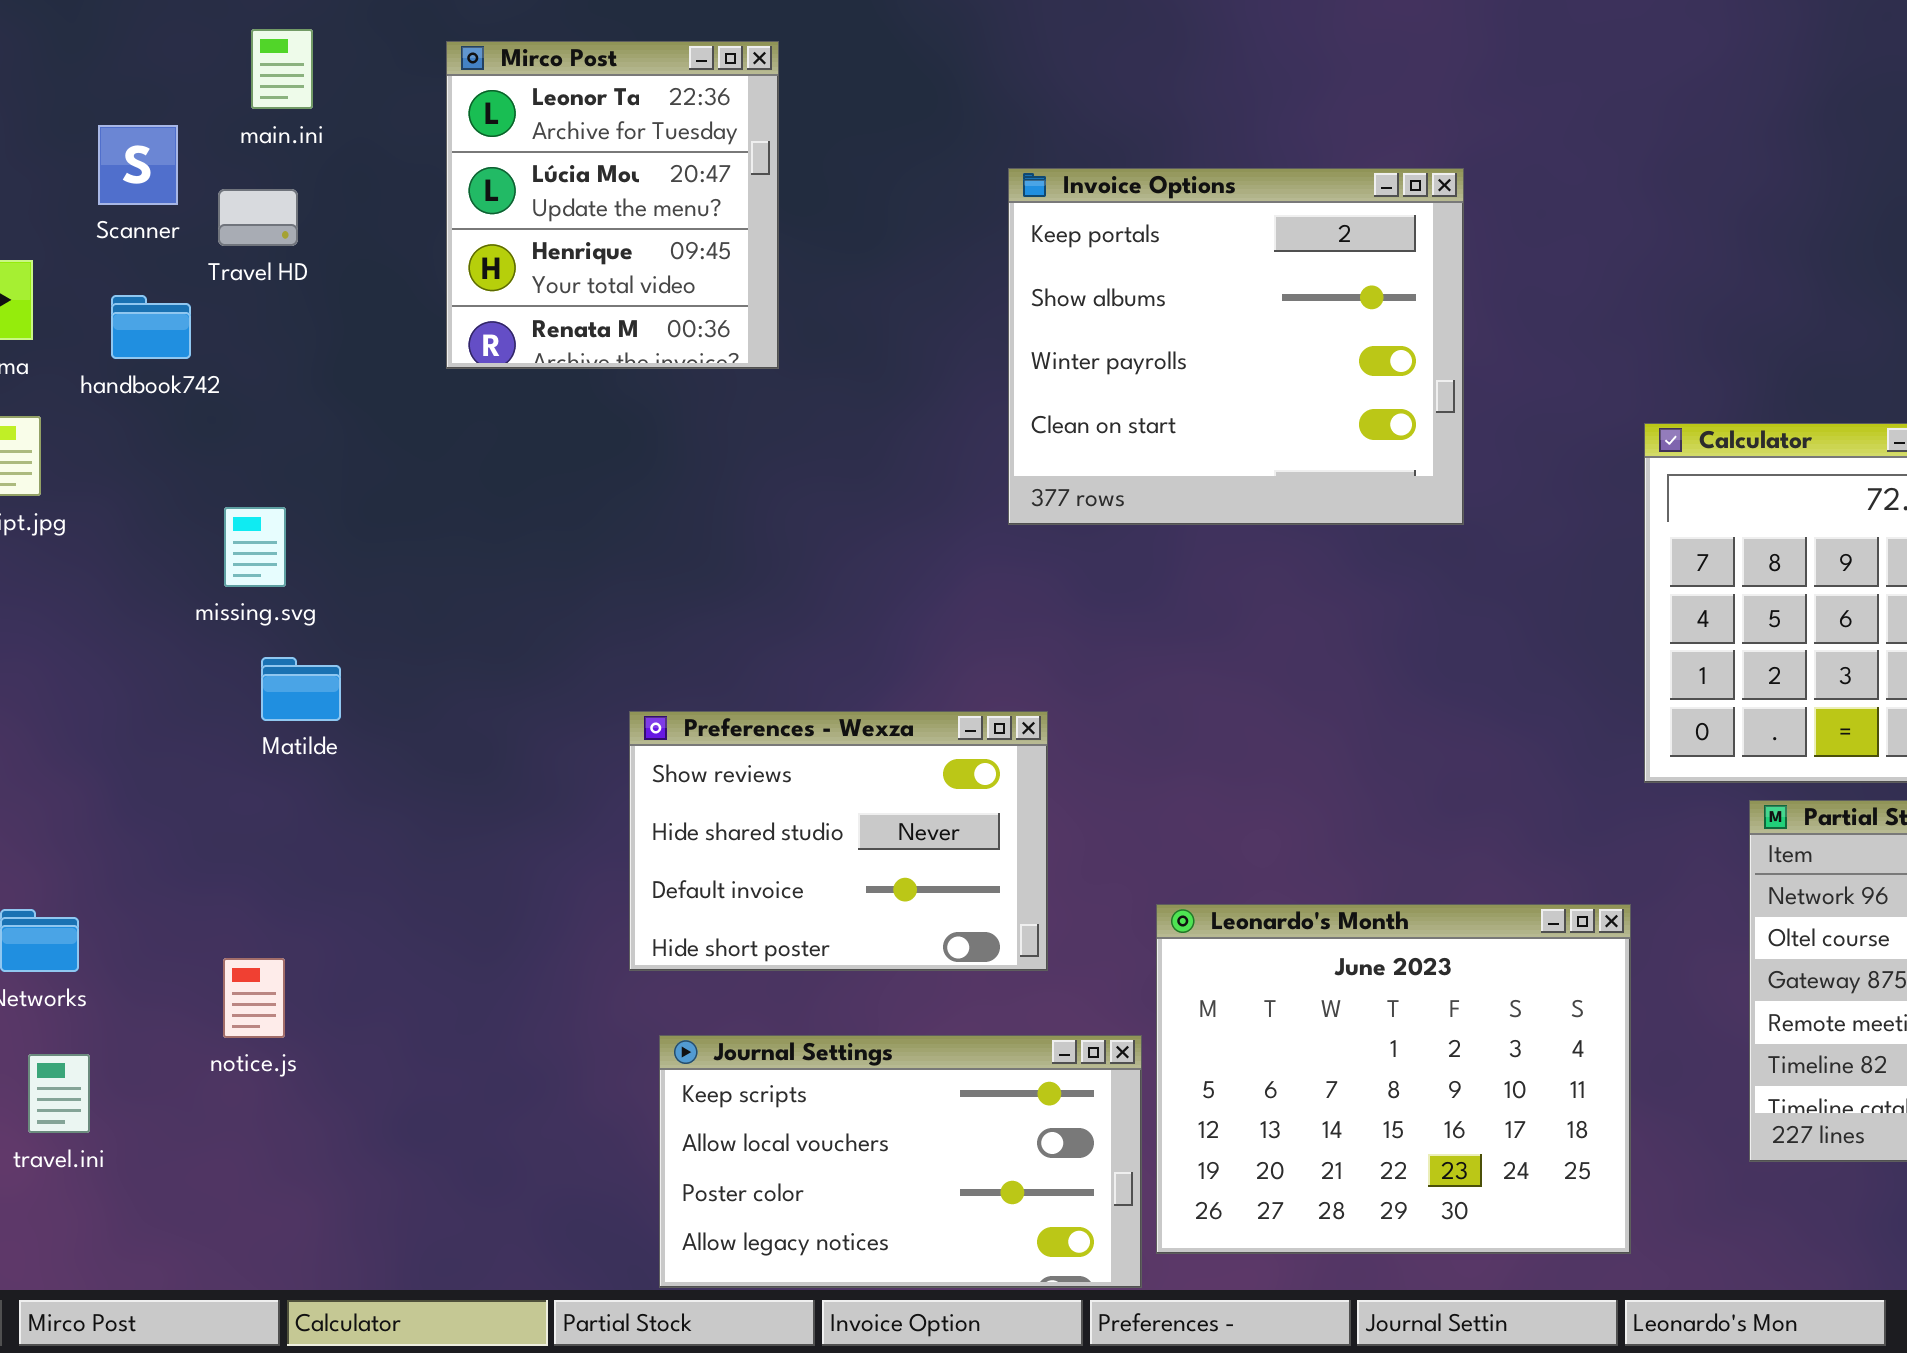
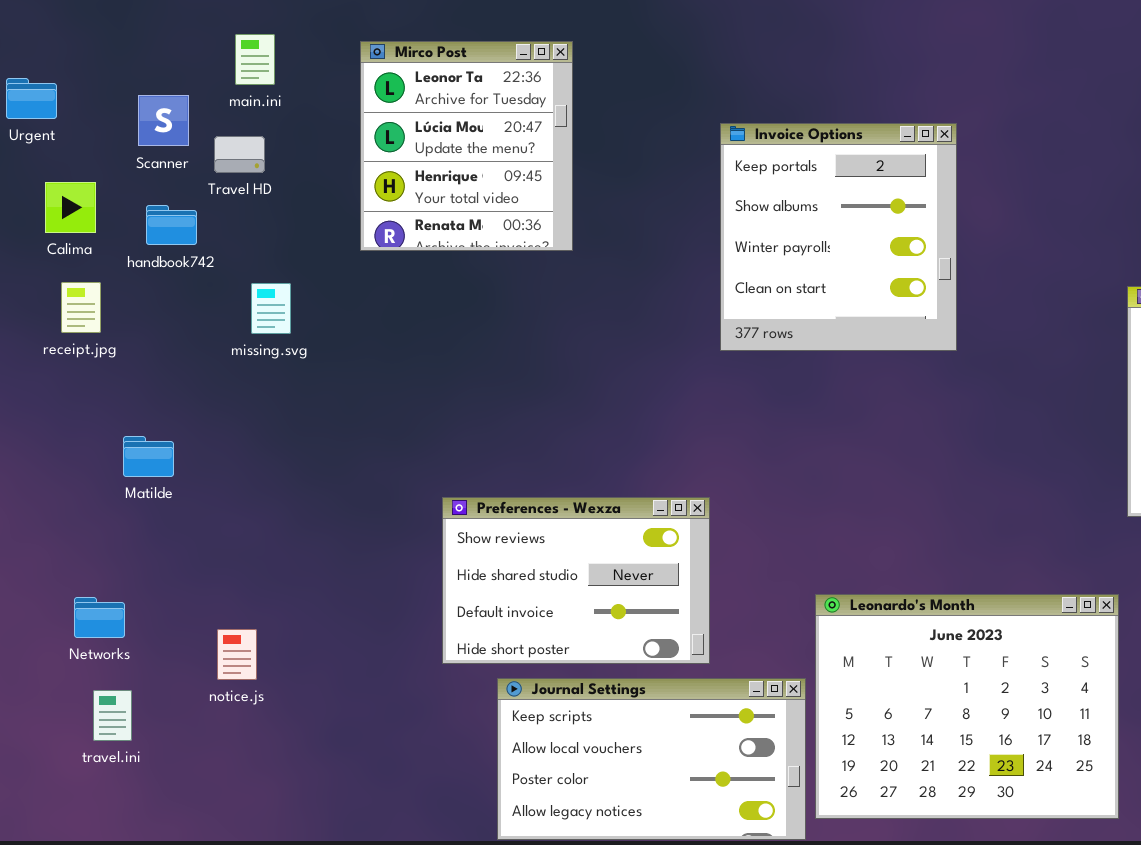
Invoice Options: [1008,168,1464,525] -> [720,123,957,351], resized
missing.svg: [224,507,286,587] -> [251,283,291,334], moved
Matilde: [261,657,341,721] -> [123,436,174,477], moved
Preferences - Wexza: [629,711,1048,971] -> [442,497,710,664], moved

